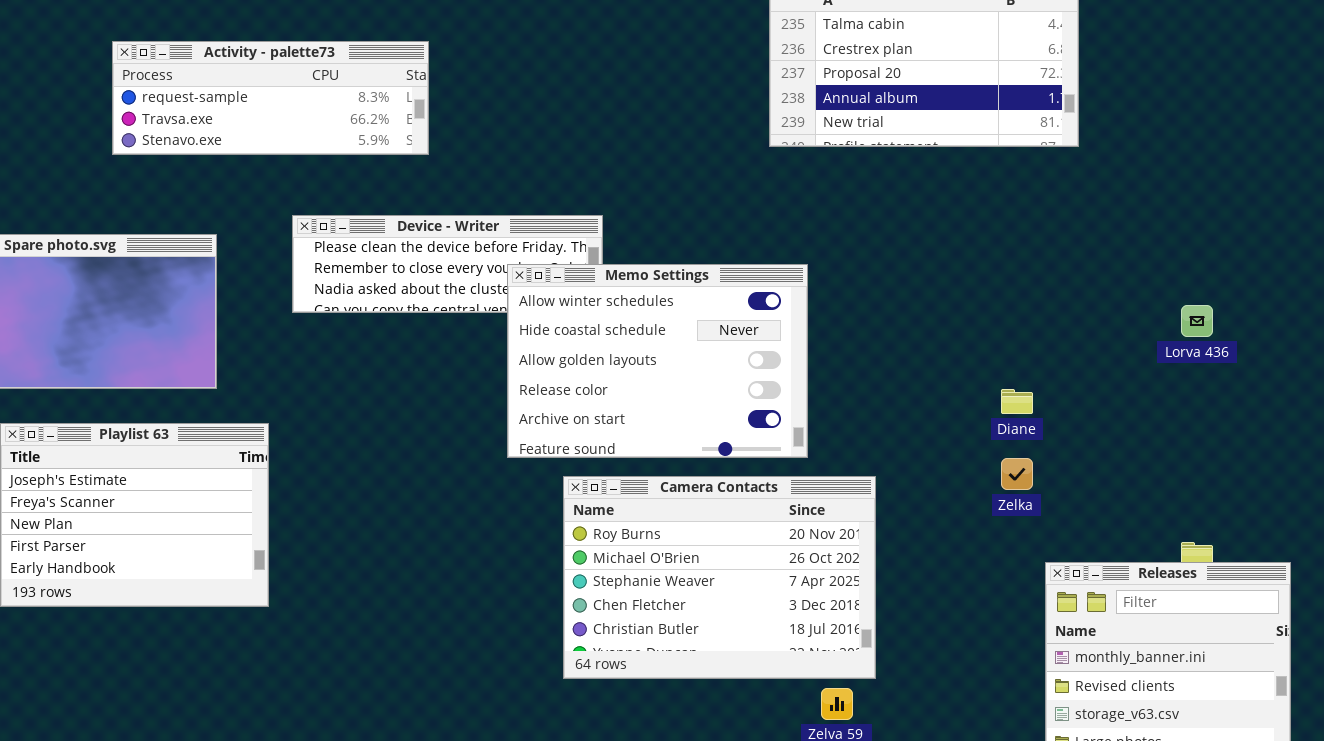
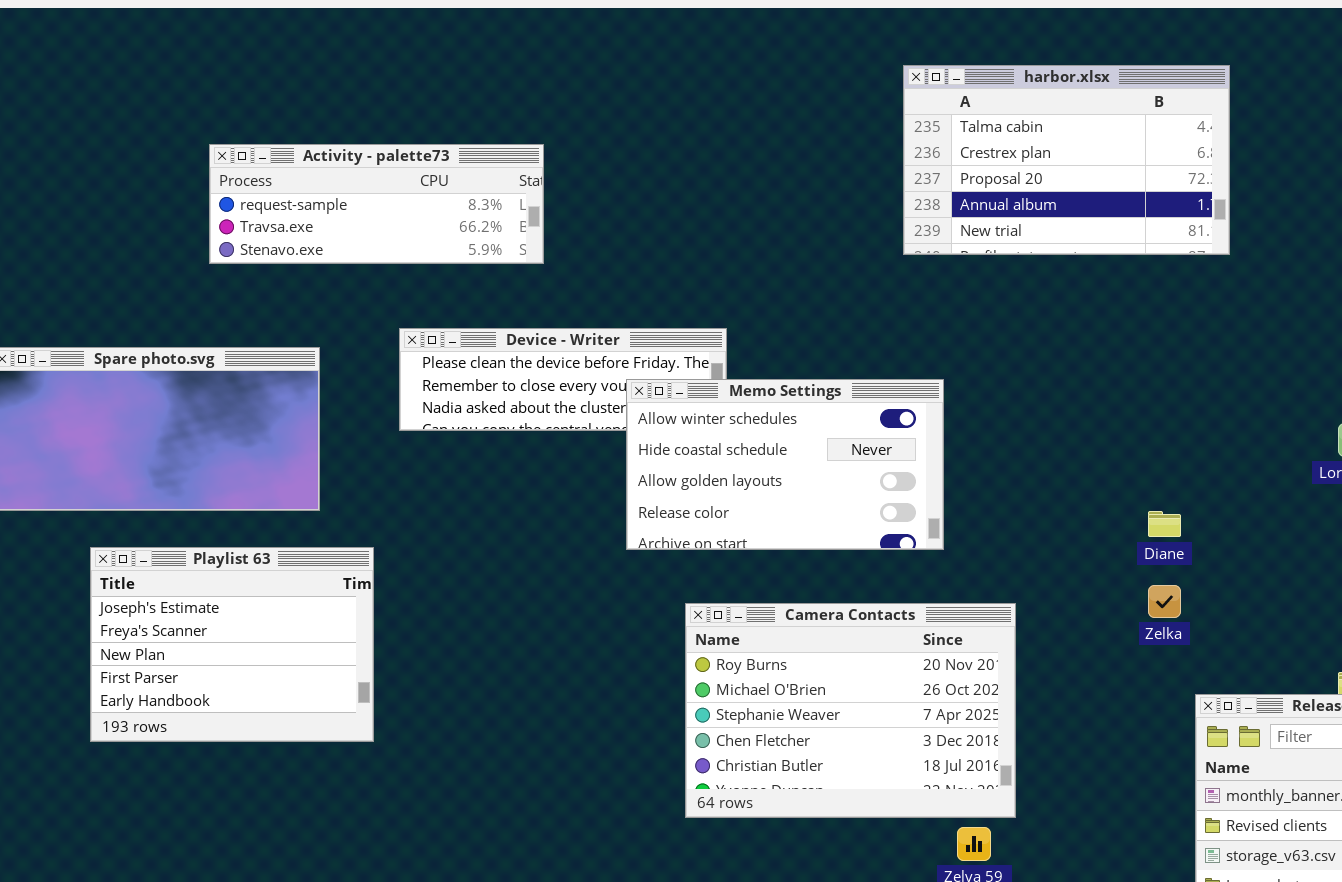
Memo Settings: [507,264,808,458] -> [626,379,944,550], resized

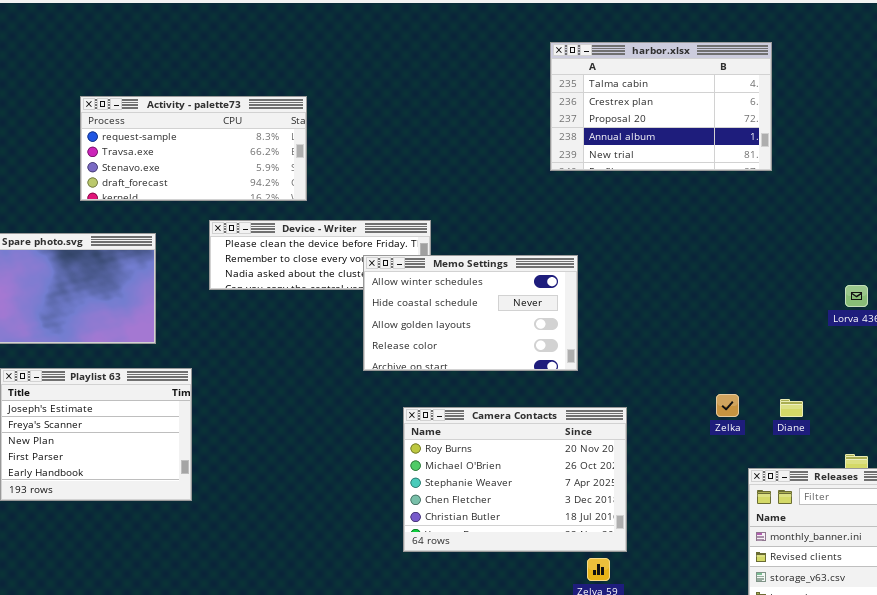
Activity - palette73: [209,144,544,264] -> [80,96,307,201], resized
Diane: [1148,511,1181,537] -> [780,399,803,417], moved

